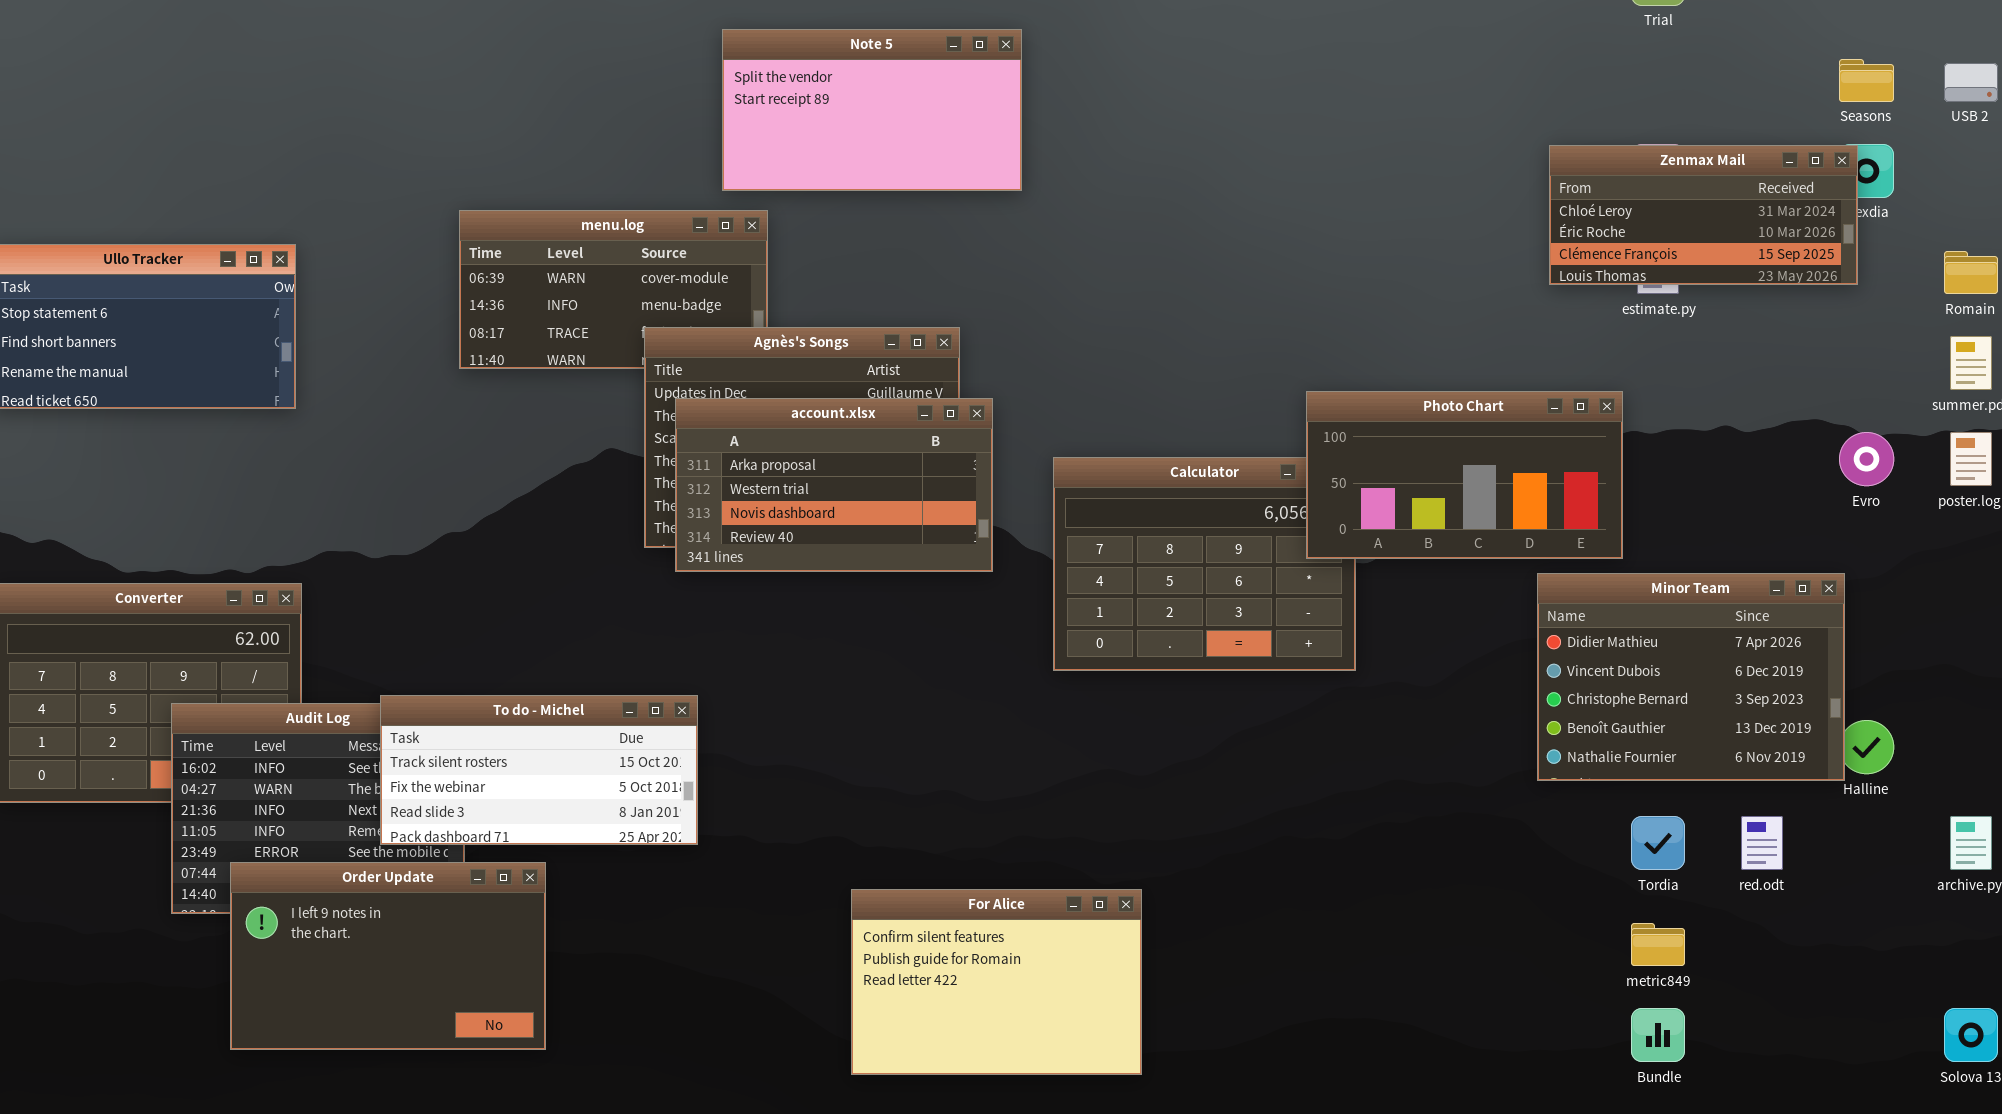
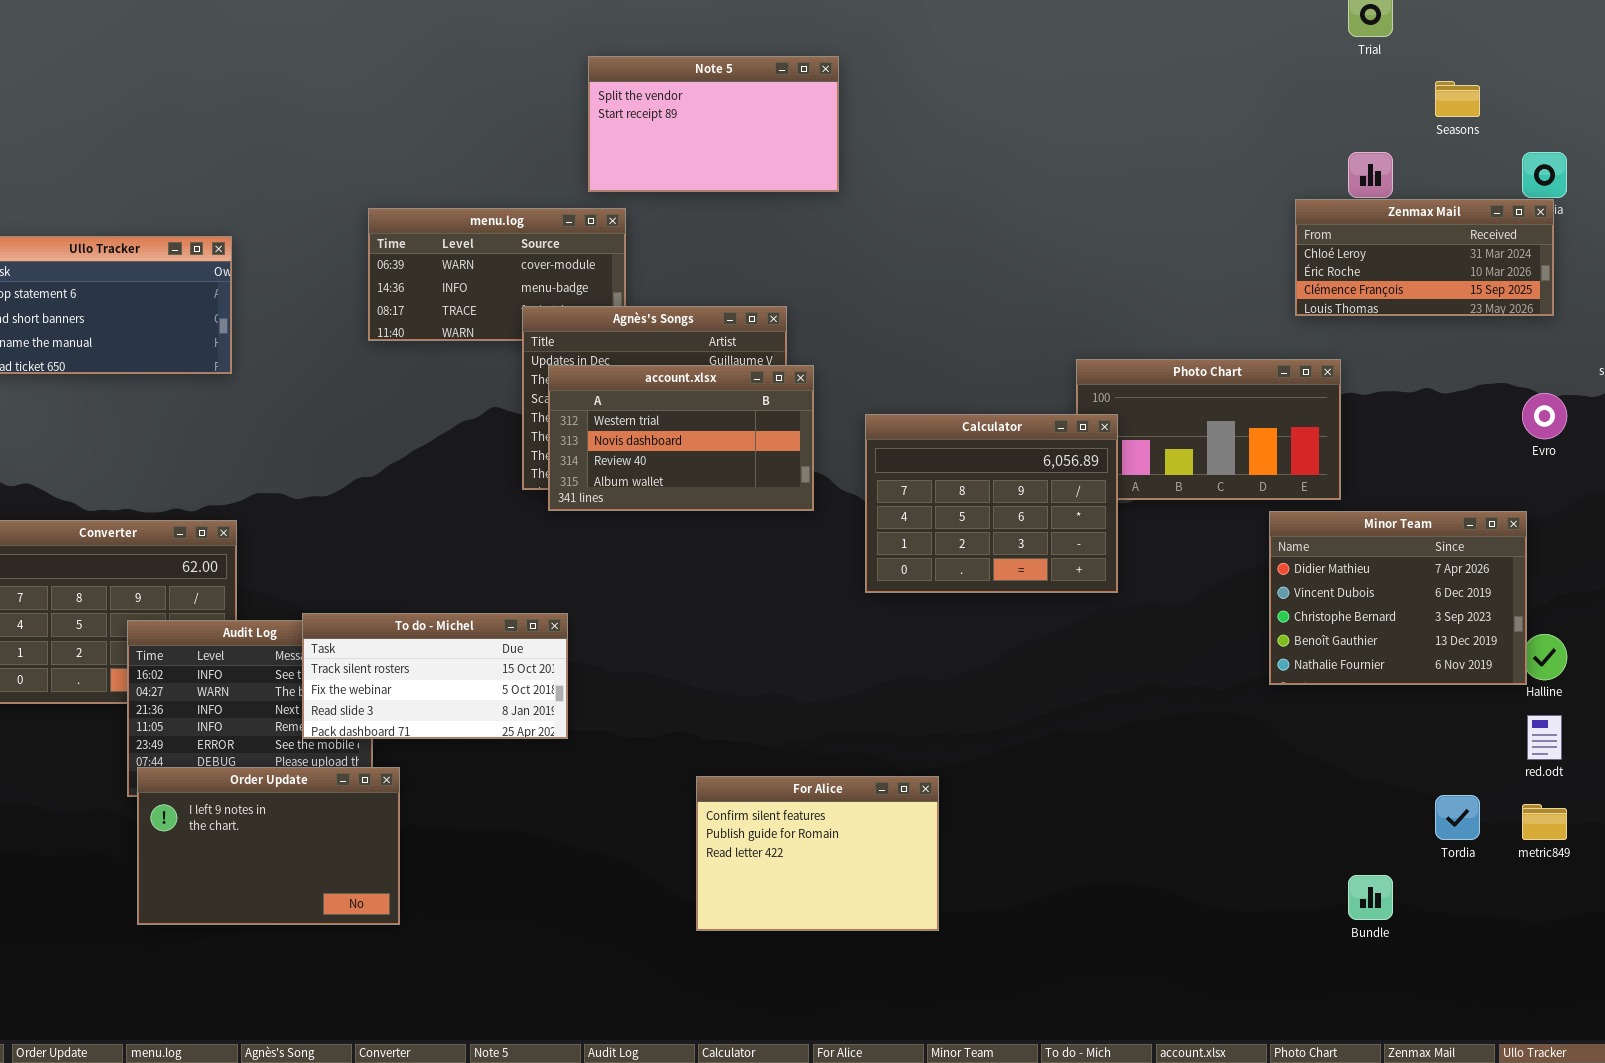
Seasons: [1839,59,1894,102] -> [1435,81,1480,117], moved
Zenmax Mail: [1549,145,1858,285] -> [1295,199,1554,316], moved
account.xlsx: [675,398,993,572] -> [548,365,814,511], scrolled down 1 row
Calculator: [1053,457,1356,671] -> [865,414,1118,593], raised
Tordia: [1631,816,1685,870] -> [1435,795,1480,840], moved
red.odt: [1741,816,1783,870] -> [1527,715,1562,760], moved
Order Update: [230,862,546,1050] -> [137,767,400,925], moved
metric849: [1631,923,1685,966] -> [1522,804,1567,840], moved

